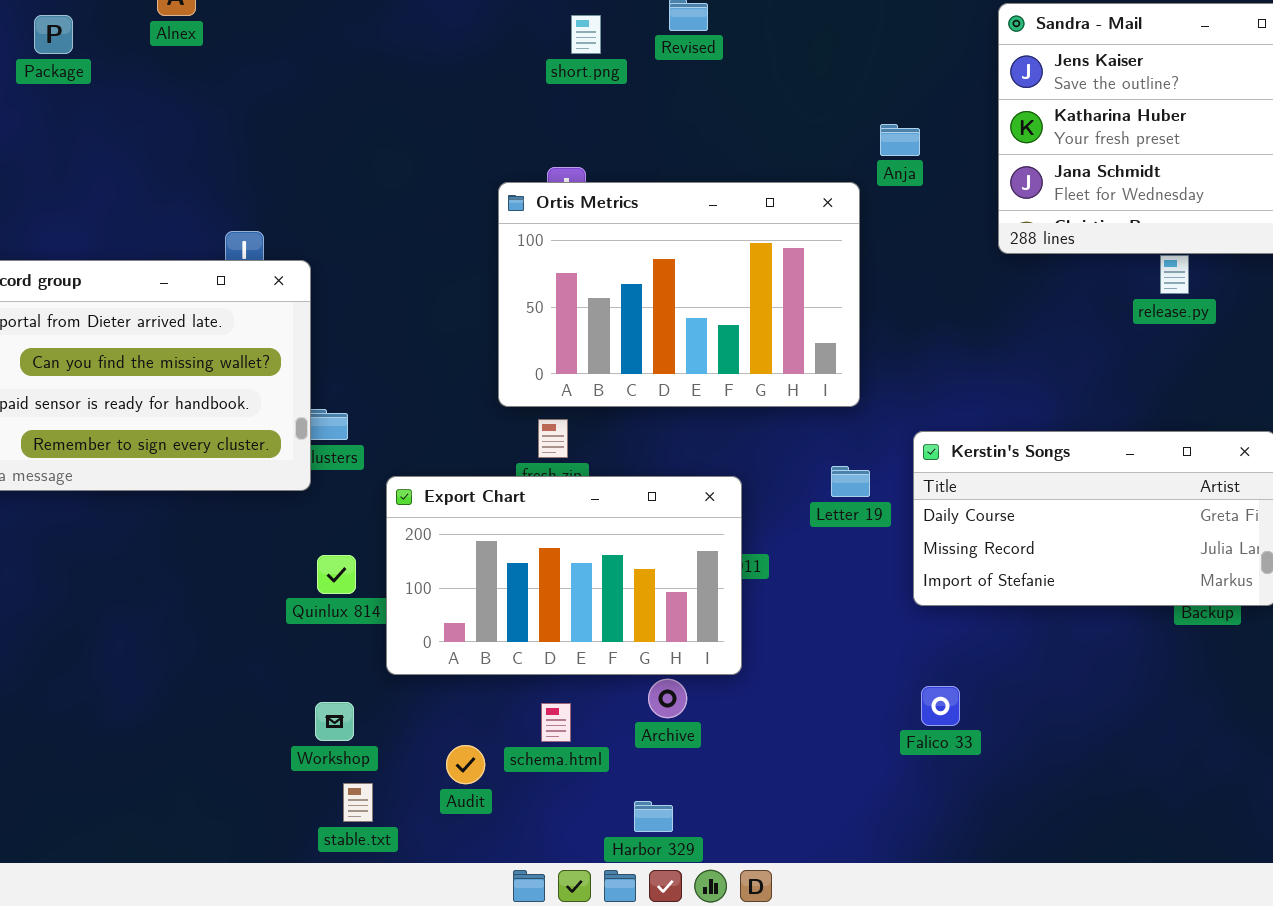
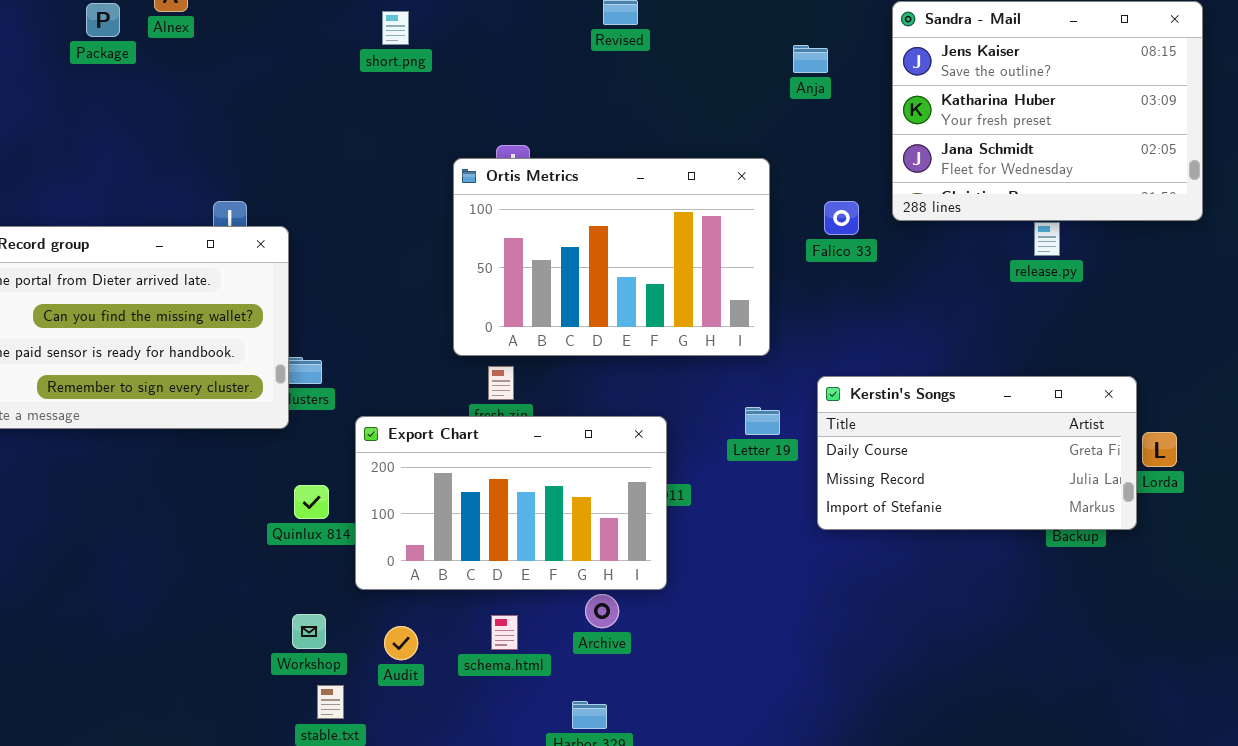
Package: [34,15,73,54] -> [86,3,120,37], moved
short.png: [571,15,601,54] -> [382,11,409,45], moved
Anja: [880,124,920,156] -> [793,45,828,73], moved
Falico 33: [921,686,960,726] -> [824,201,859,235], moved
Audit: [446,745,485,784] -> [384,626,418,660], moved

